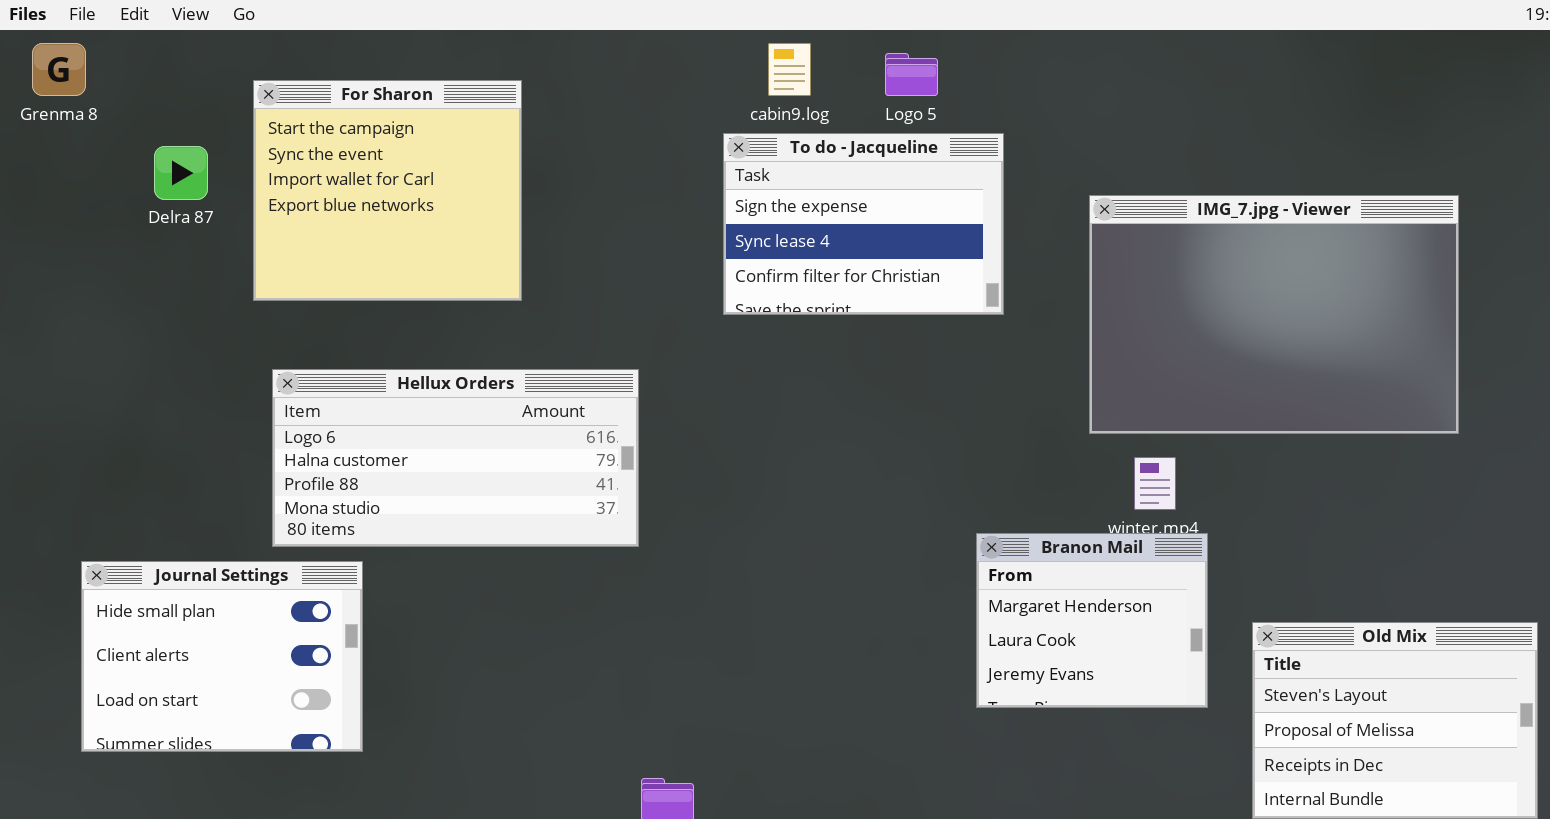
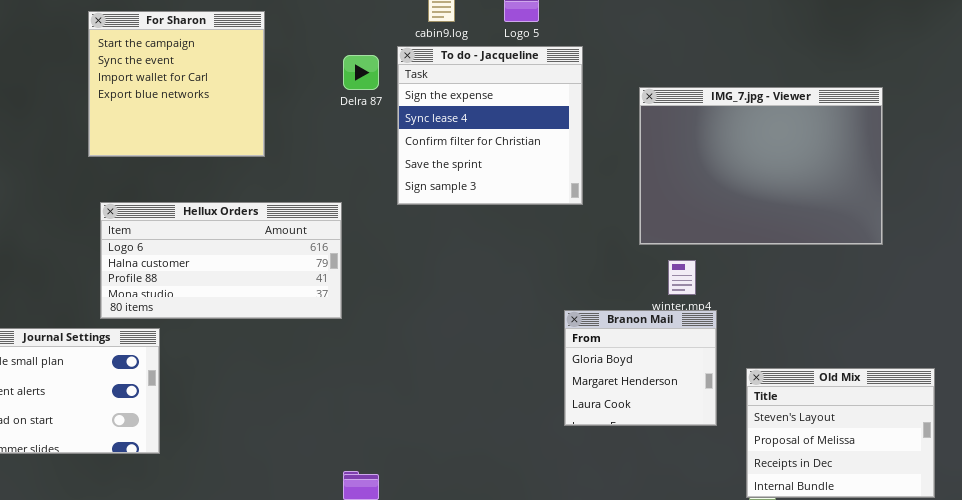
To do - Jacqueline: [723,133,1004,315] -> [397,46,583,205], resized
Delra 87: [154,146,208,200] -> [343,55,379,90], moved
Branon Mail: [976,533,1208,708] -> [564,310,717,426], scrolled up 1 row

